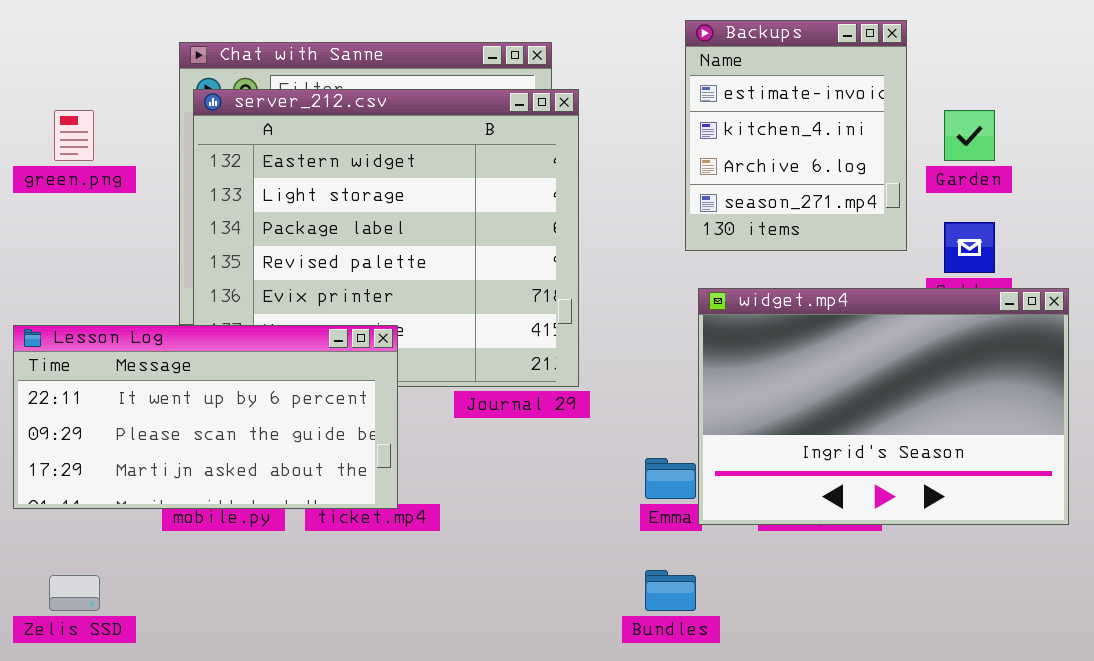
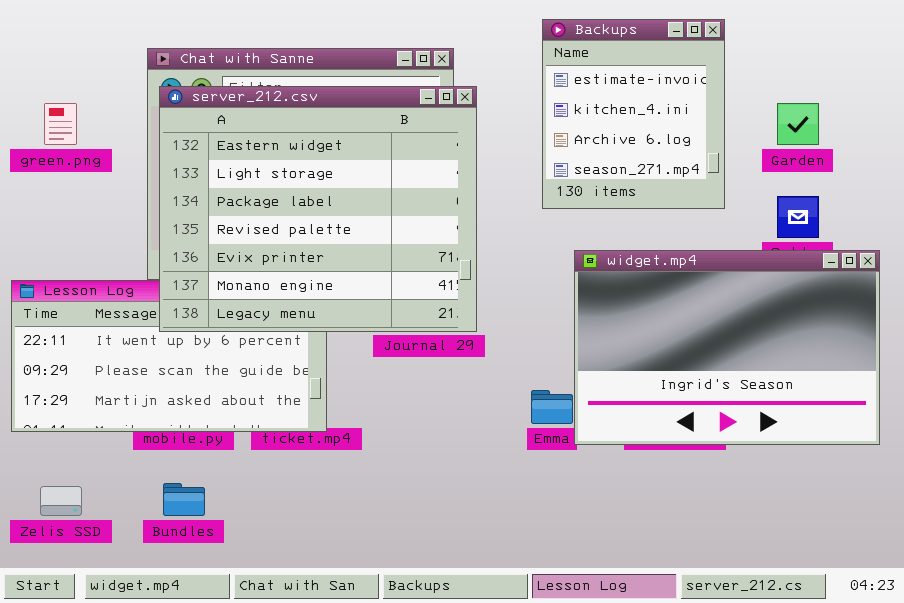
Backups: [685,20,907,251] -> [542,19,725,209], moved
server_212.csv: [193,89,579,387] -> [159,86,477,332], raised
Bundles: [645,570,696,611] -> [163,483,205,516], moved

